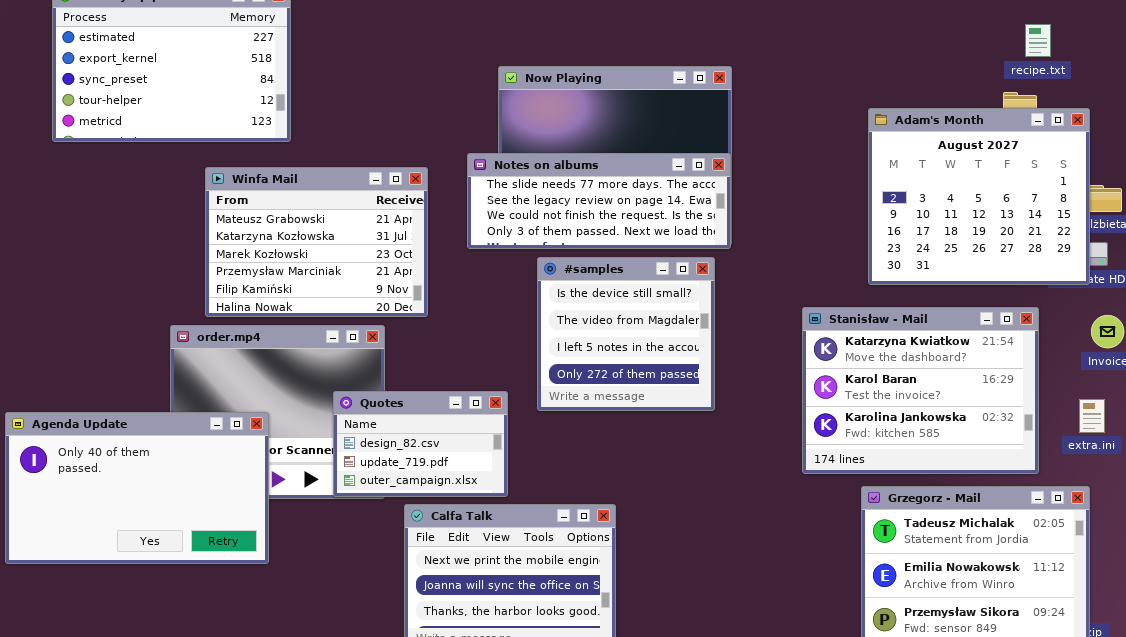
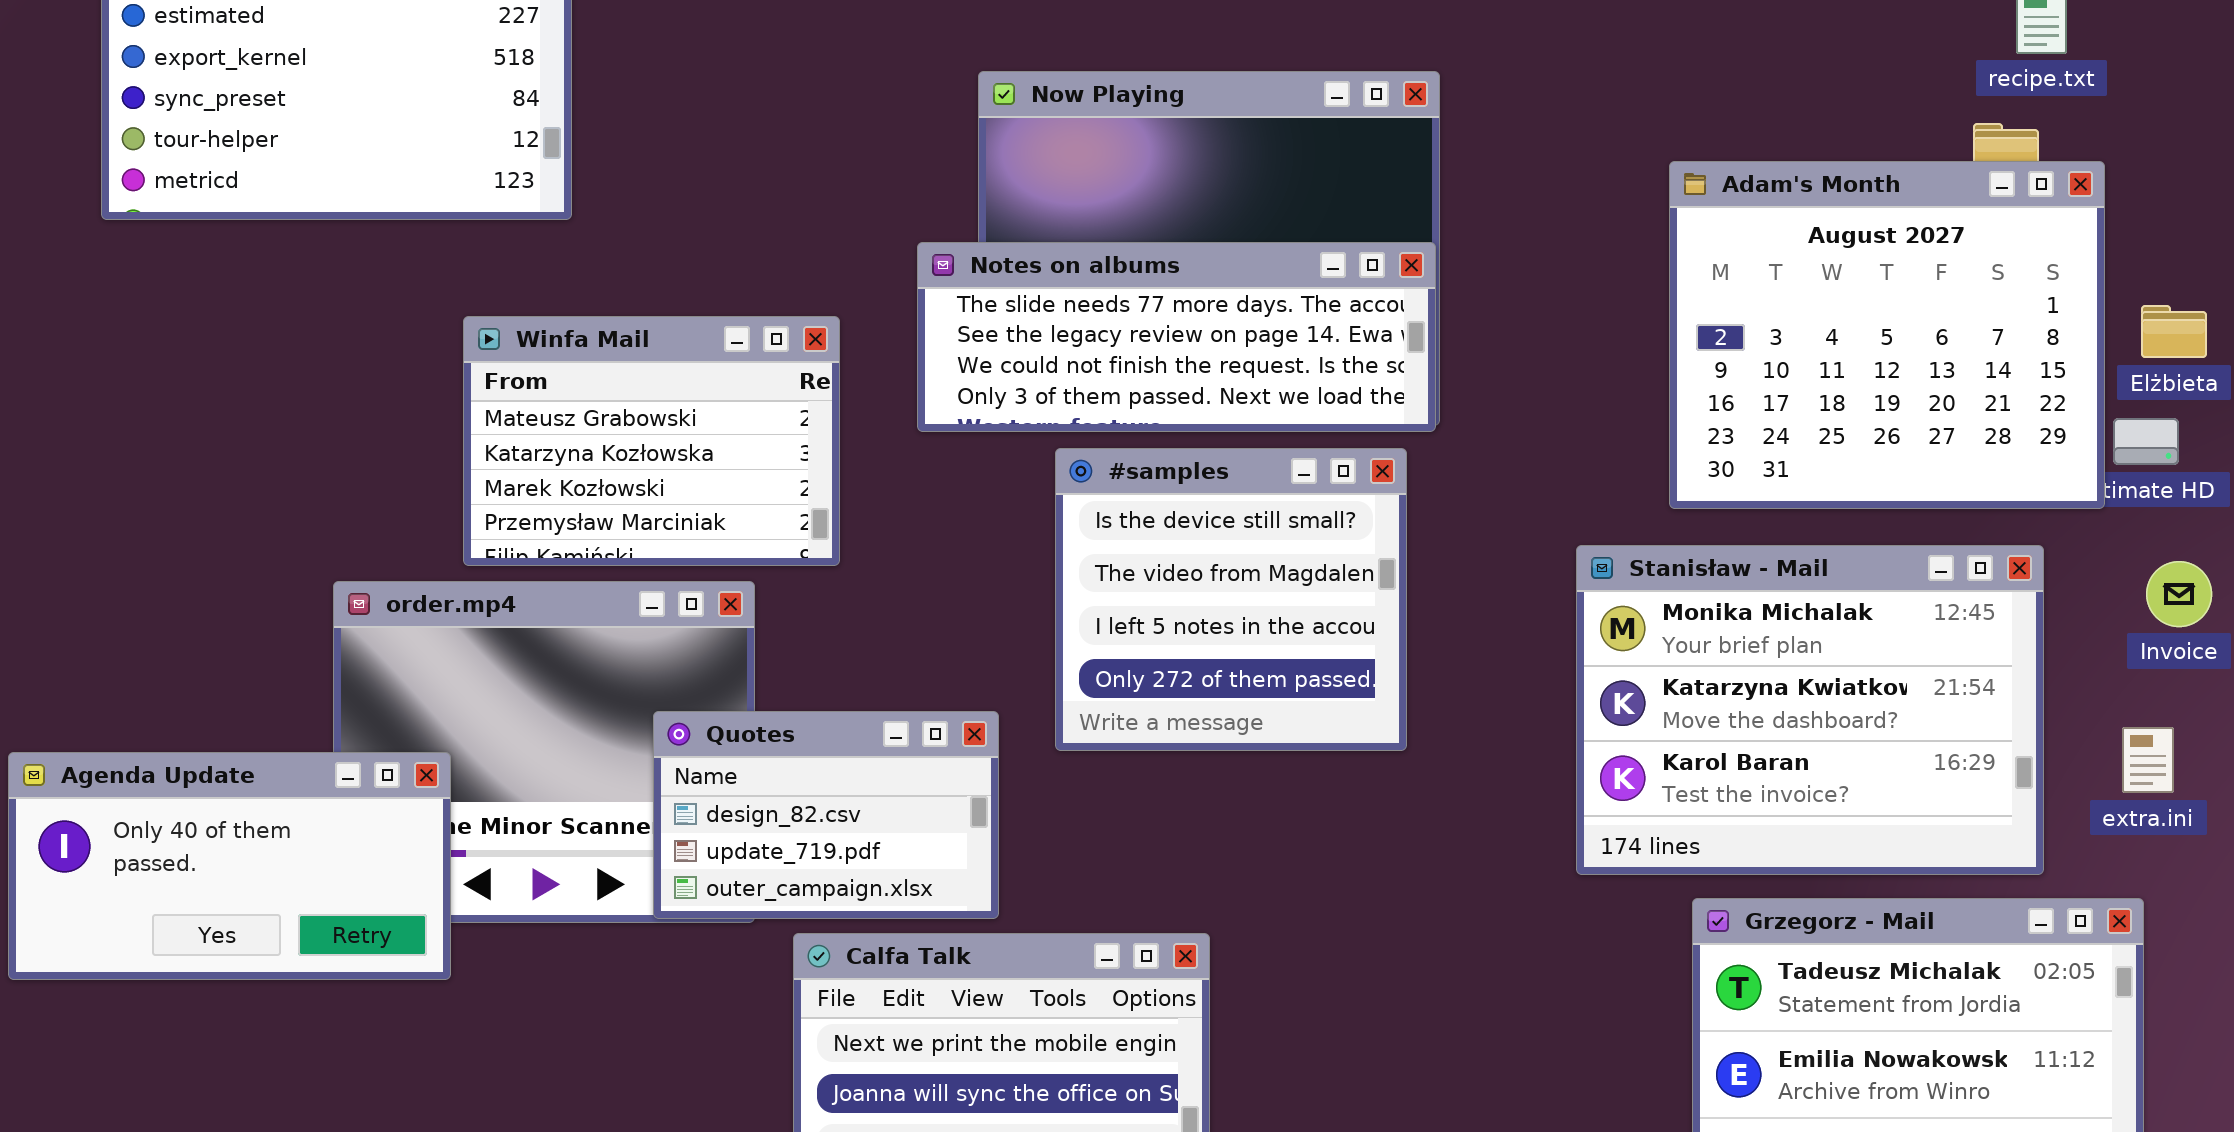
Adam's Month: [868,108,1090,285] -> [1669,161,2105,509], moved
Winfa Mail: [205,167,428,317] -> [463,316,840,566], resized
Stanisław - Mail: [802,307,1039,474] -> [1576,545,2044,875], scrolled up 1 row
Agenda Update: [5,412,269,564] -> [8,752,451,980], resized

